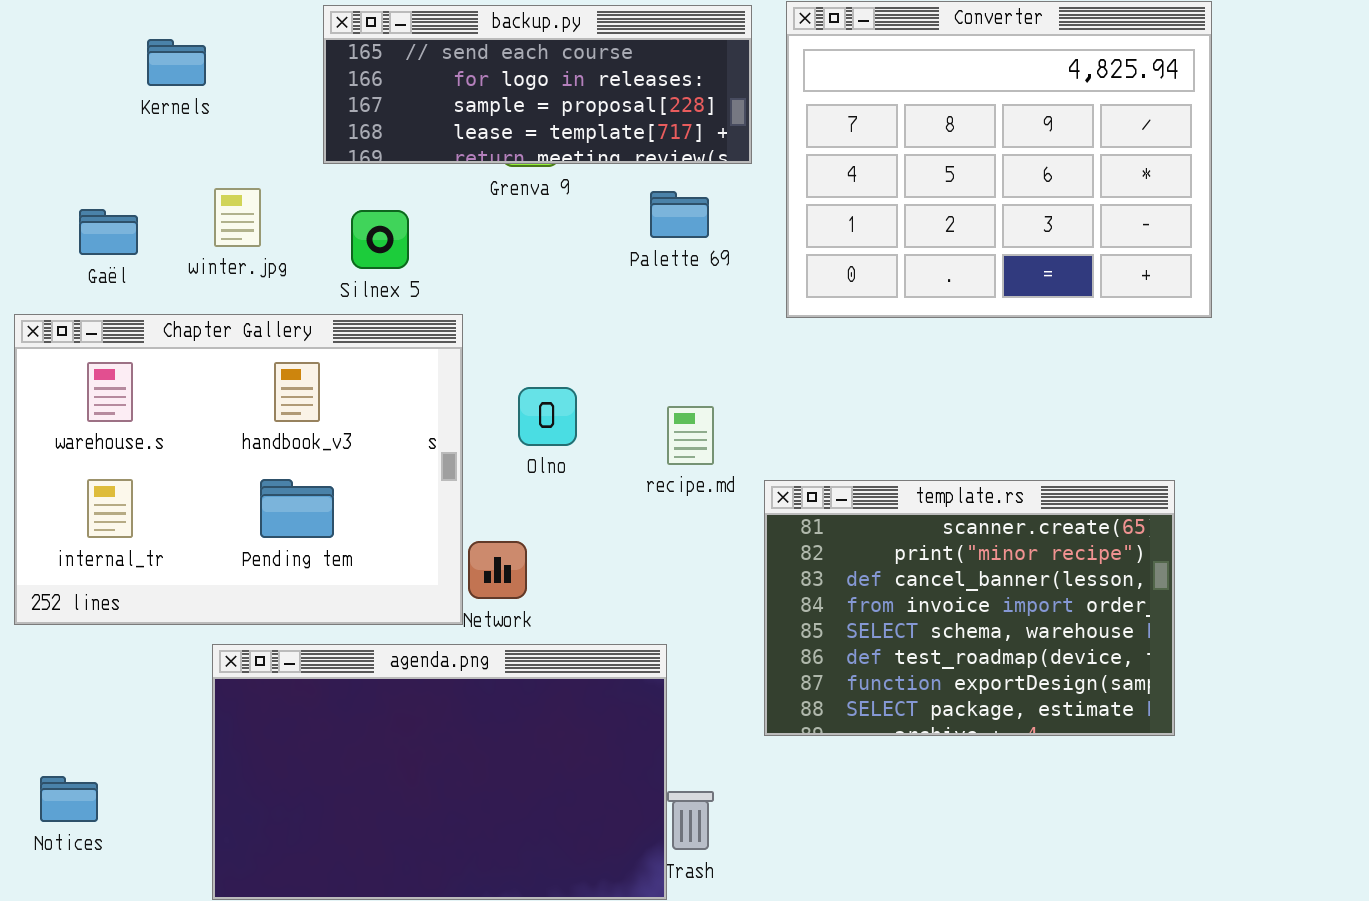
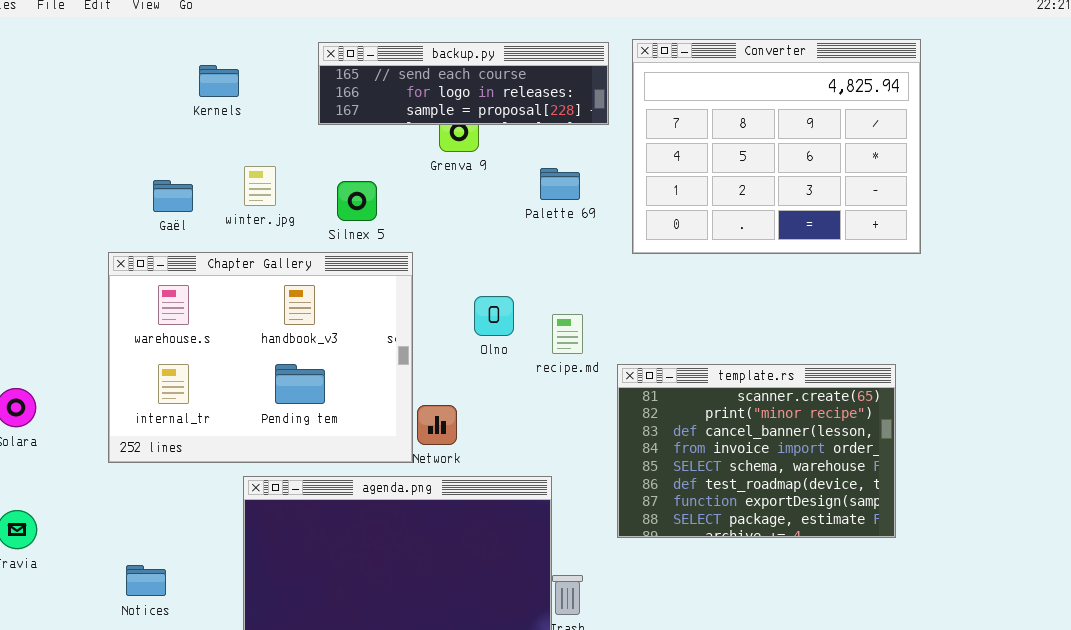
backup.py: [323,5,752,164] -> [318,42,609,125], resized
Olno: [518,387,577,446] -> [474,296,514,336], moved

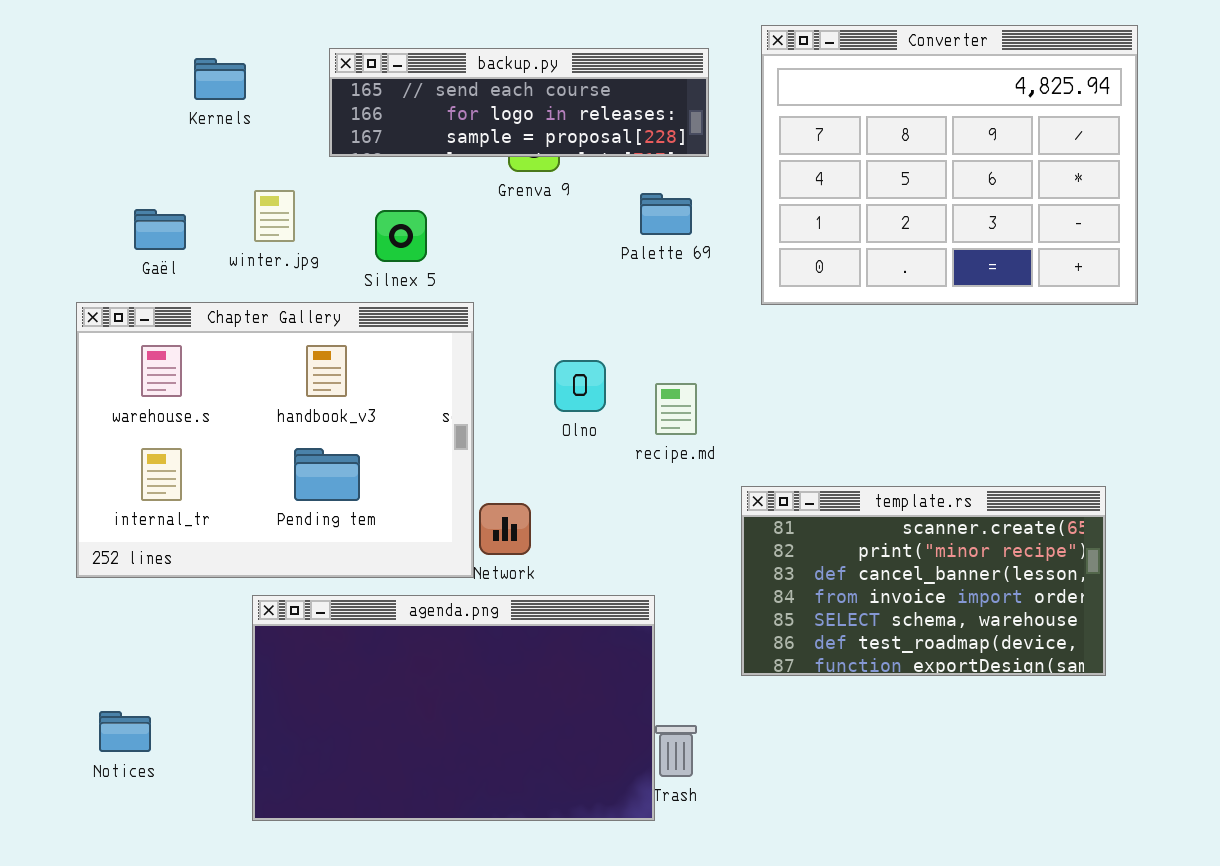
backup.py: [318,42,609,125] -> [329,48,709,157], moved
template.rs: [617,364,896,538] -> [741,486,1106,676], resized

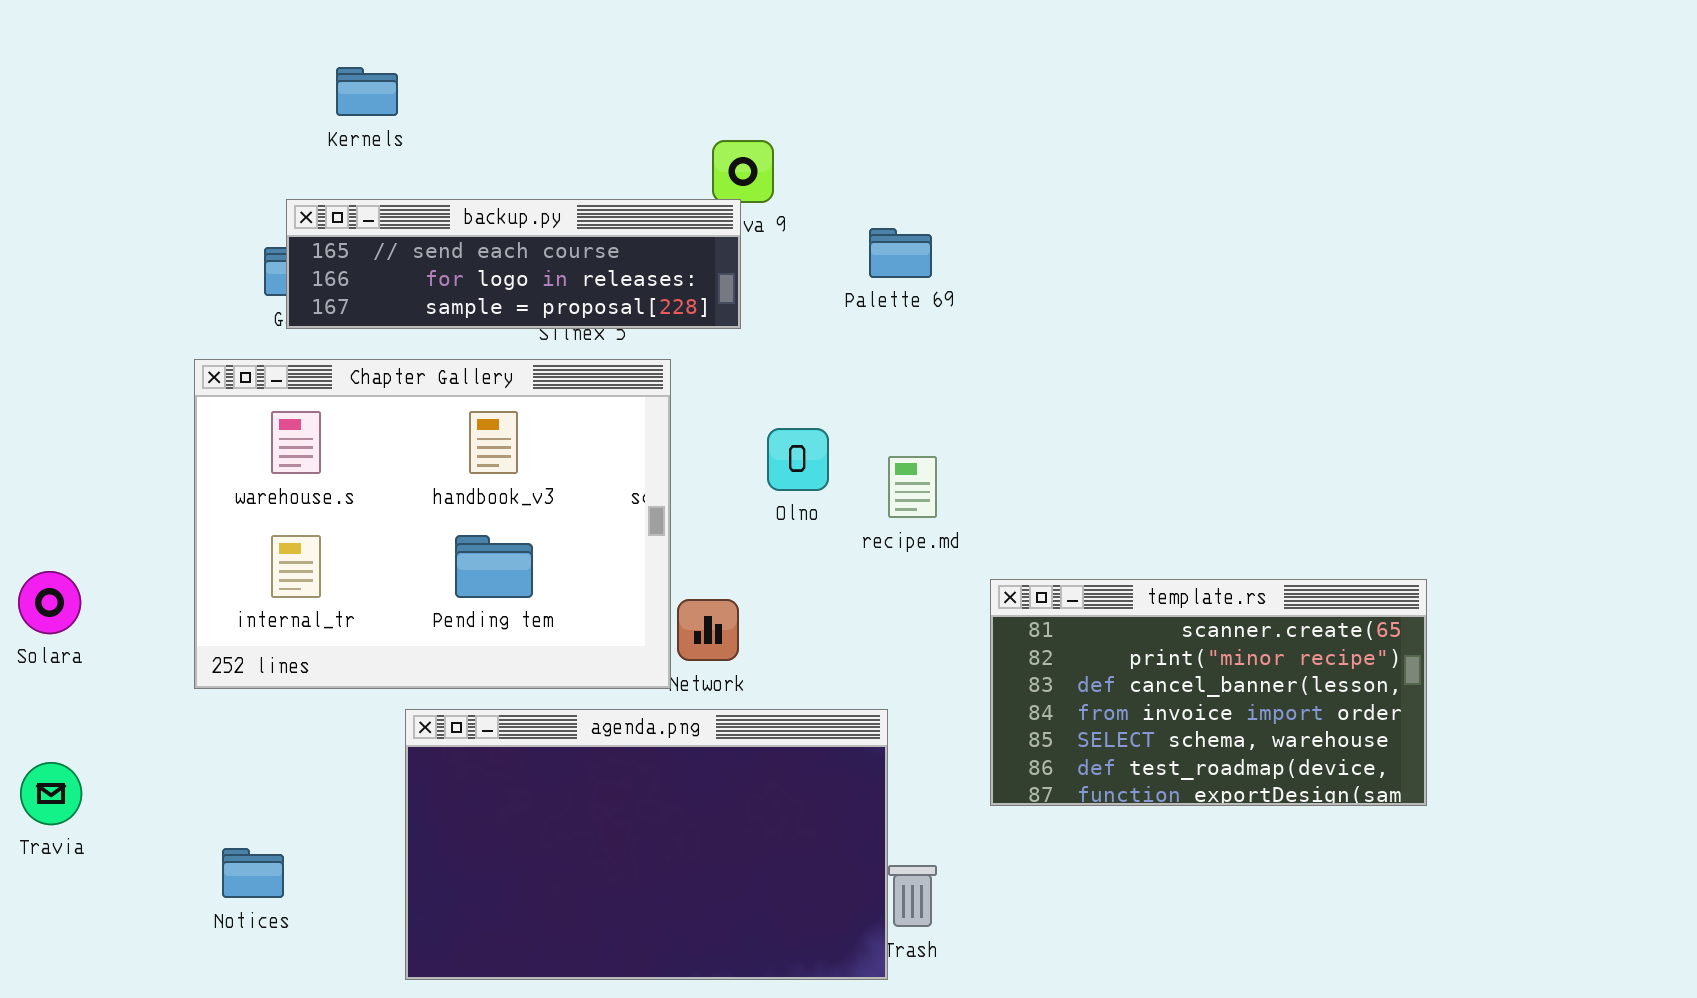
Converter: [761,25,1138,305] -> none, closed
backup.py: [329,48,709,157] -> [286,199,741,329], moved

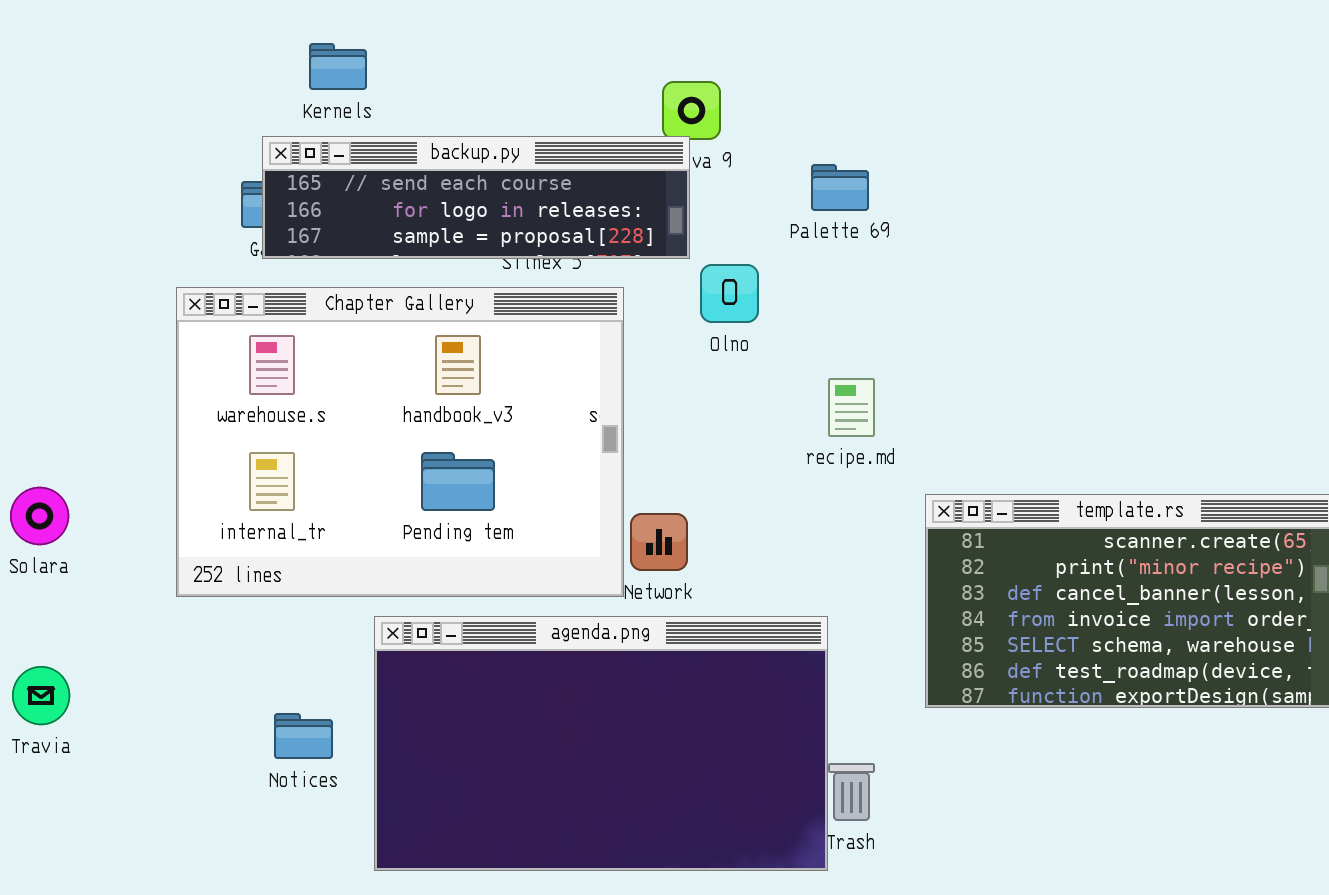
Kernels: [336,67,398,116] -> [309,43,367,90], moved
Olno: [767,428,829,491] -> [700,264,759,323], moved
Notices: [222,848,284,898] -> [274,713,333,759], moved

